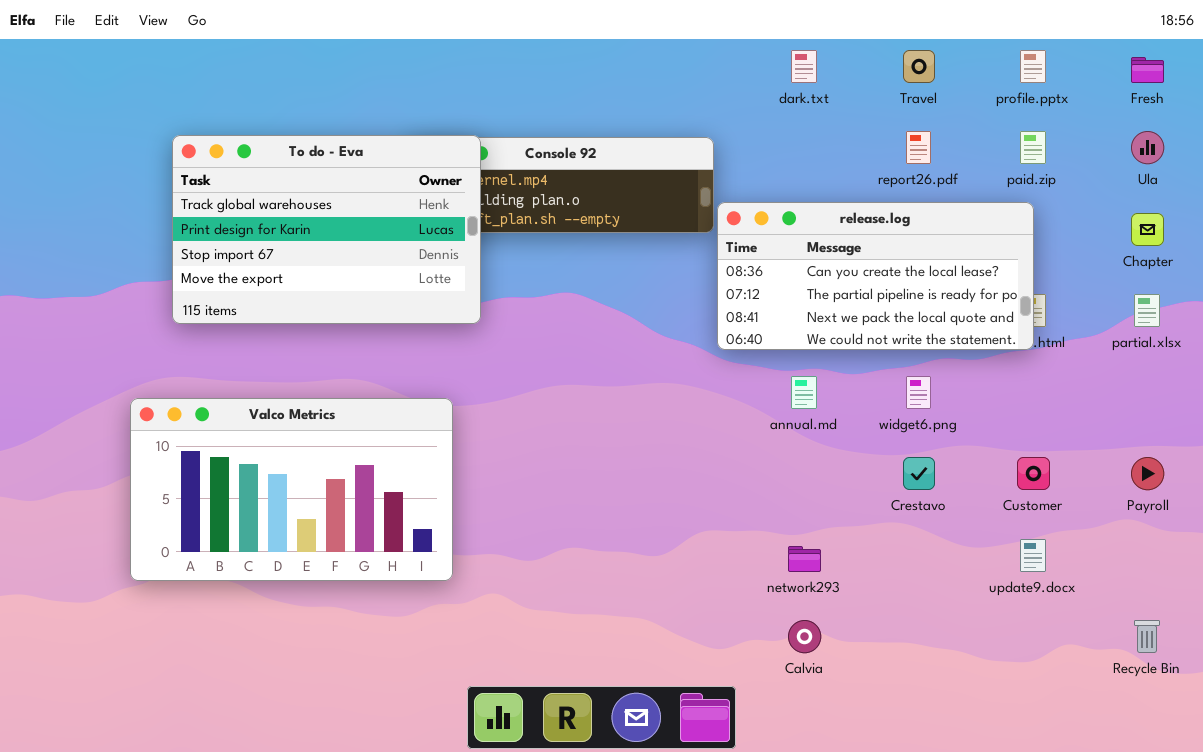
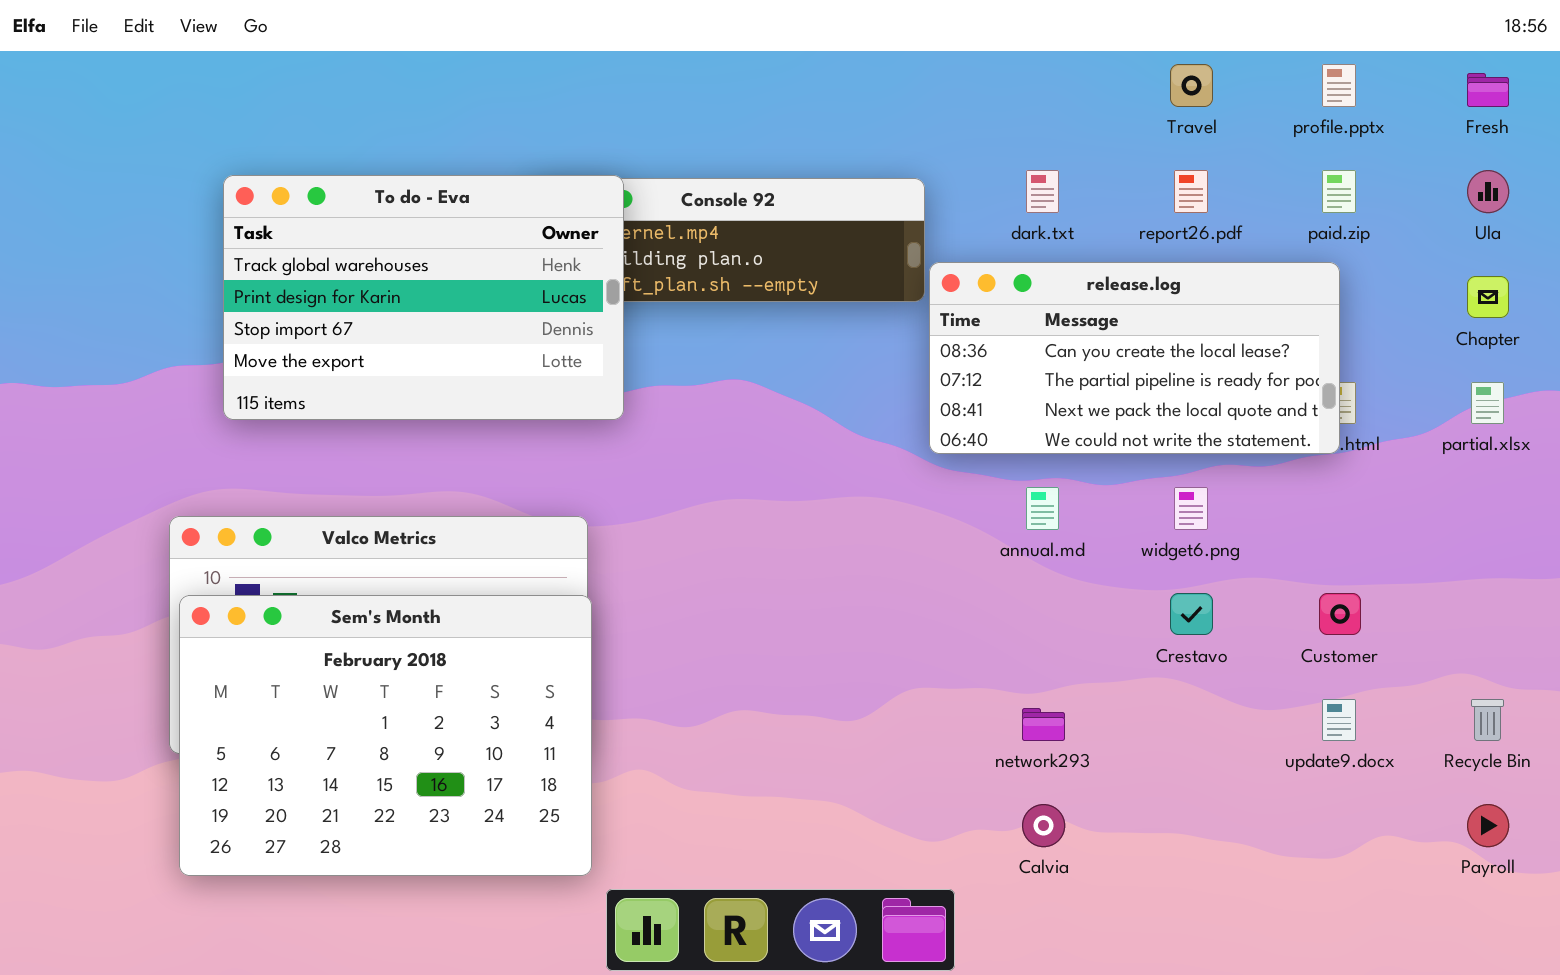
dark.txt: [791,50,817,83] -> [1026,170,1059,213], moved
Payroll: [1131,457,1164,490] -> [1467,804,1509,847], moved
Sem's Month: none -> [179,595,592,876], opened
Recycle Bin: [1134,620,1160,653] -> [1471,699,1504,741], moved

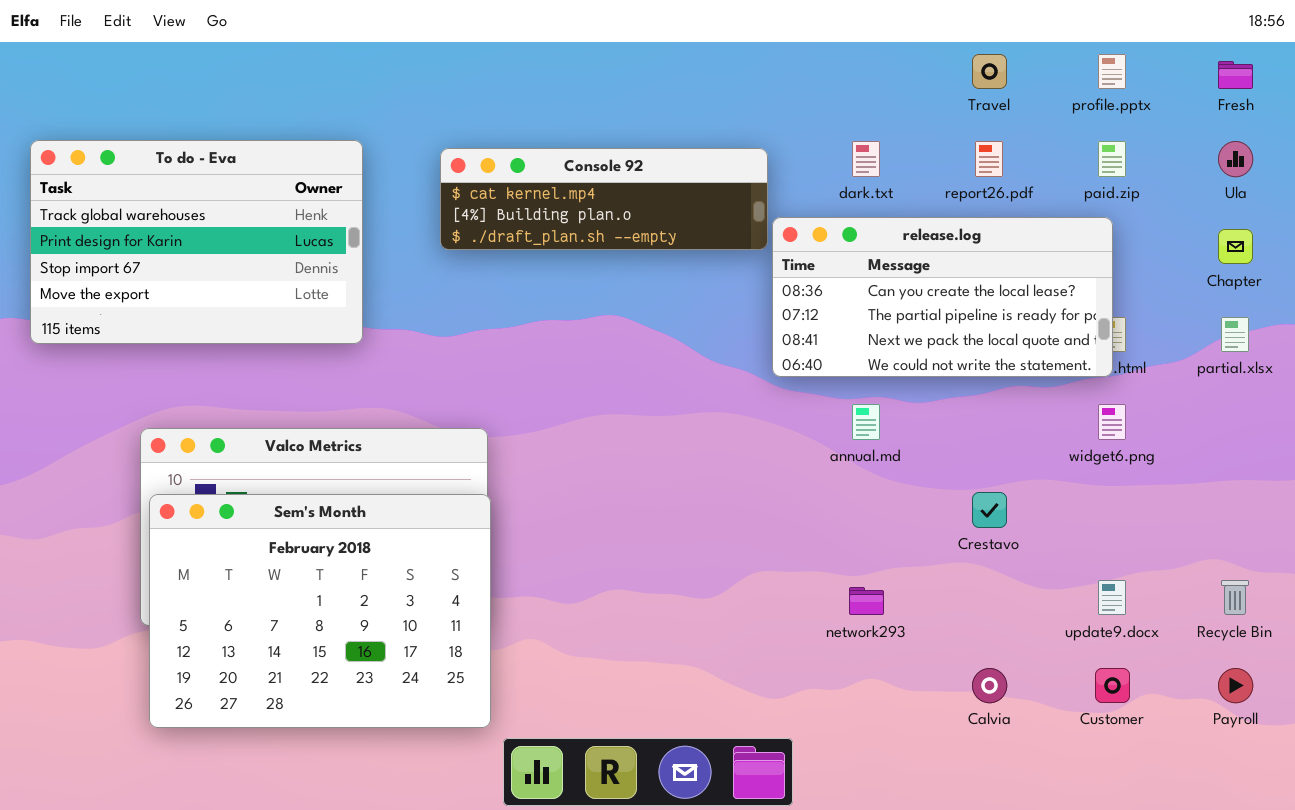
To do - Eva: [223,175,624,420] -> [30,140,363,344], moved
widget6.png: [1174,487,1208,530] -> [1098,404,1126,440], moved
Customer: [1319,593,1361,635] -> [1095,668,1130,703], moved
Calvia: [1022,804,1065,847] -> [972,668,1007,703], moved

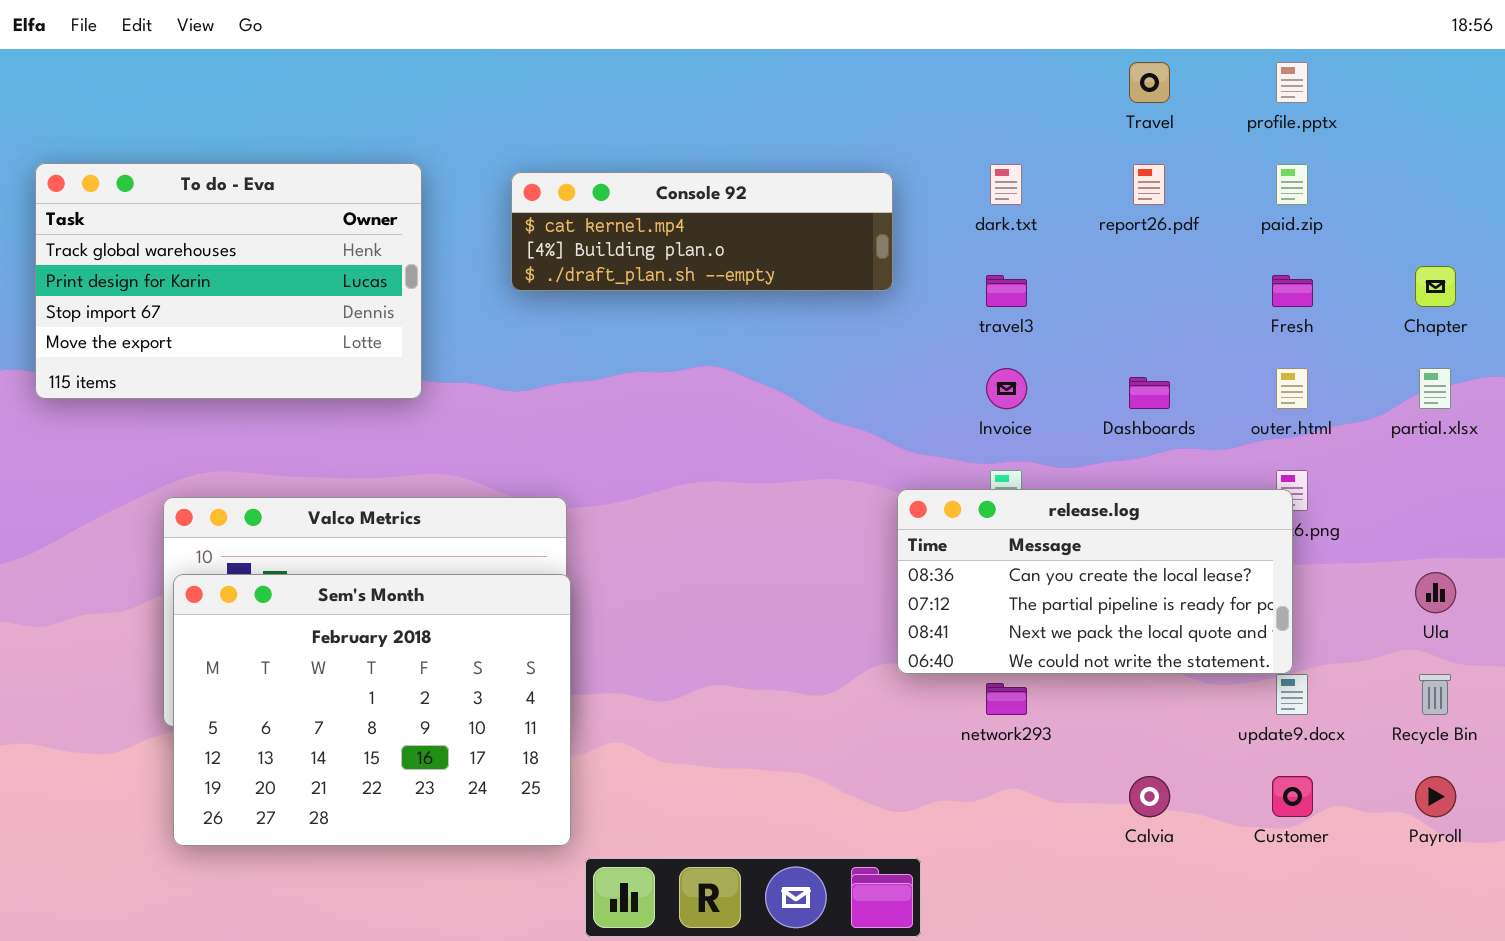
Fresh: [1218,61,1253,89] -> [1272,275,1313,307], moved
Ula: [1218,141,1253,177] -> [1415,572,1456,613], moved
release.log: [772,217,1113,377] -> [897,489,1293,674], moved

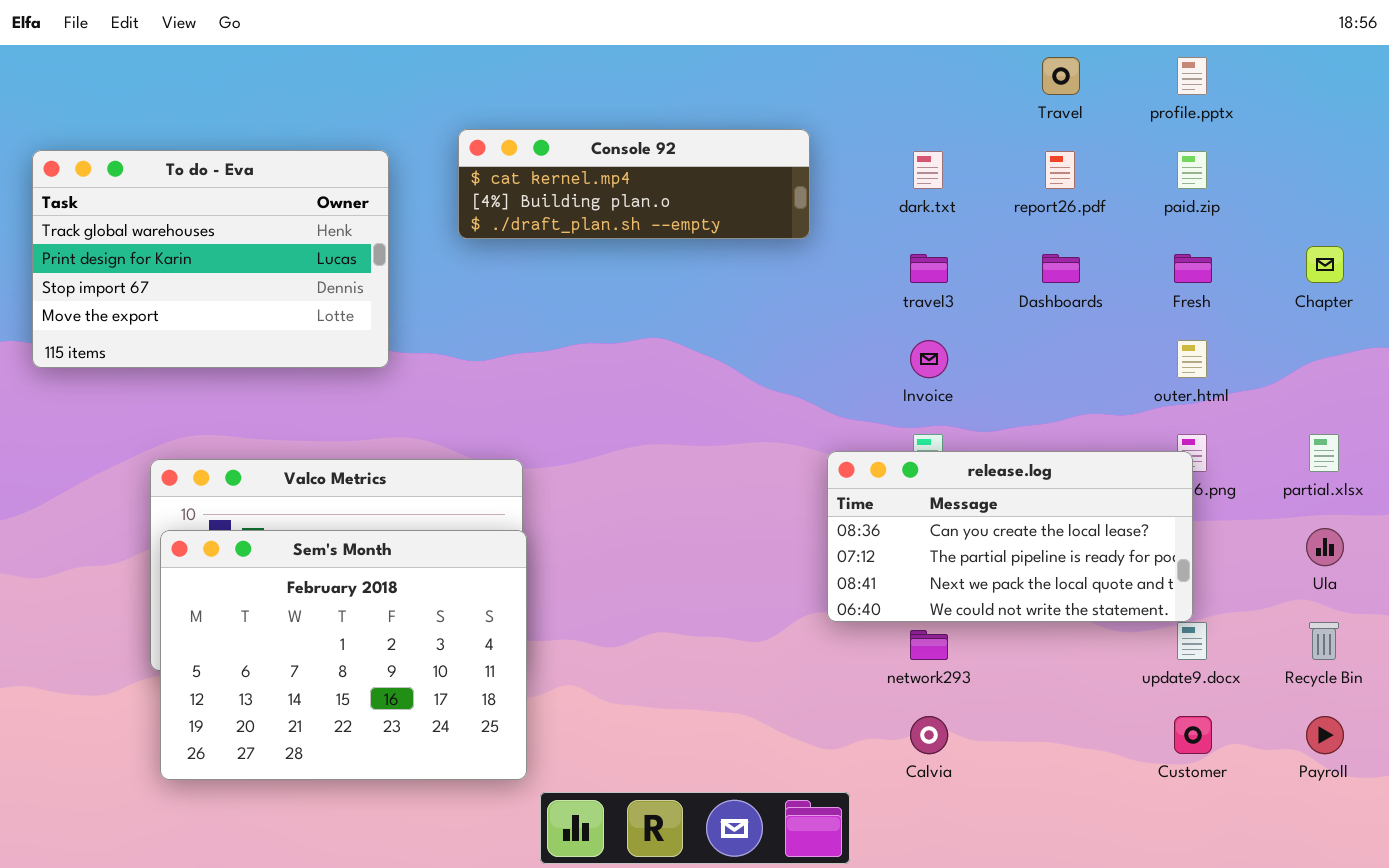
Console 92: [511,172,893,291] -> [458,129,810,239], moved
partial.xlsx: [1419,368,1451,409] -> [1309,434,1339,472], moved
Dashboards: [1129,377,1170,409] -> [1042,254,1080,283], moved
Calvia: [1129,776,1170,817] -> [910,716,948,754], moved

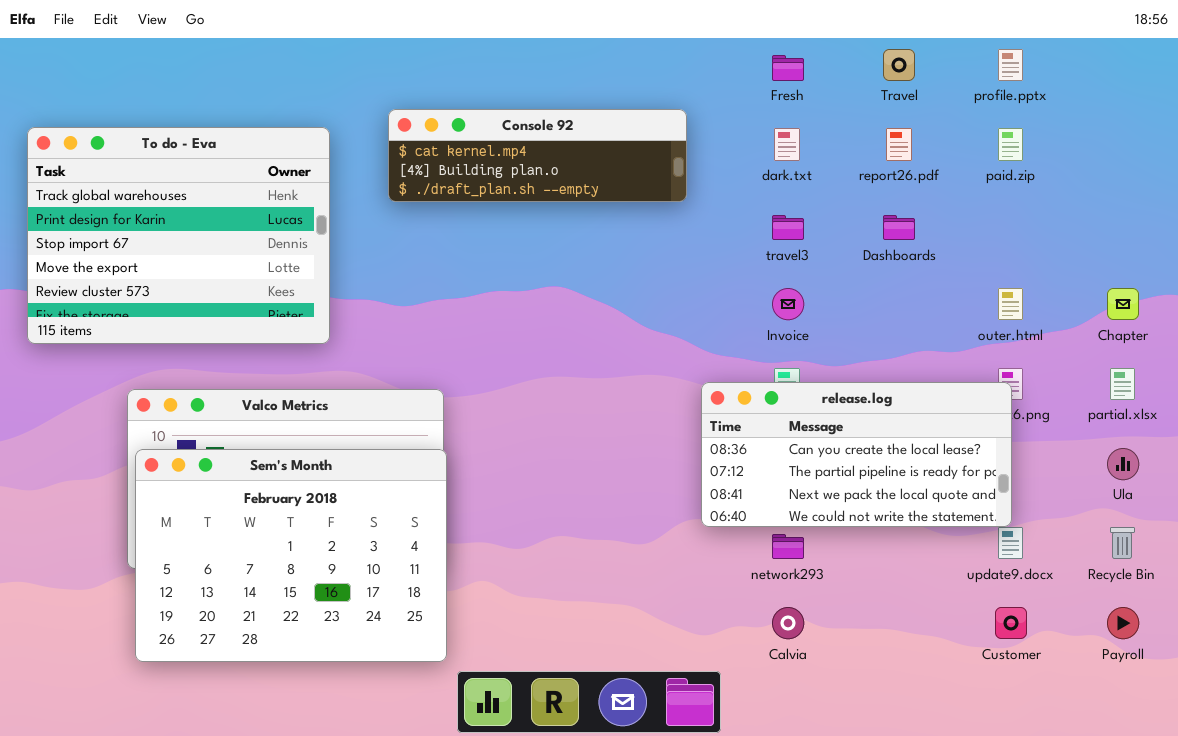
To do - Eva: [32,150,389,368] -> [27,127,330,344], resized
Chapter: [1306,246,1344,283] -> [1107,288,1139,320], moved
Fresh: [1174,254,1212,283] -> [772,55,804,81], moved

